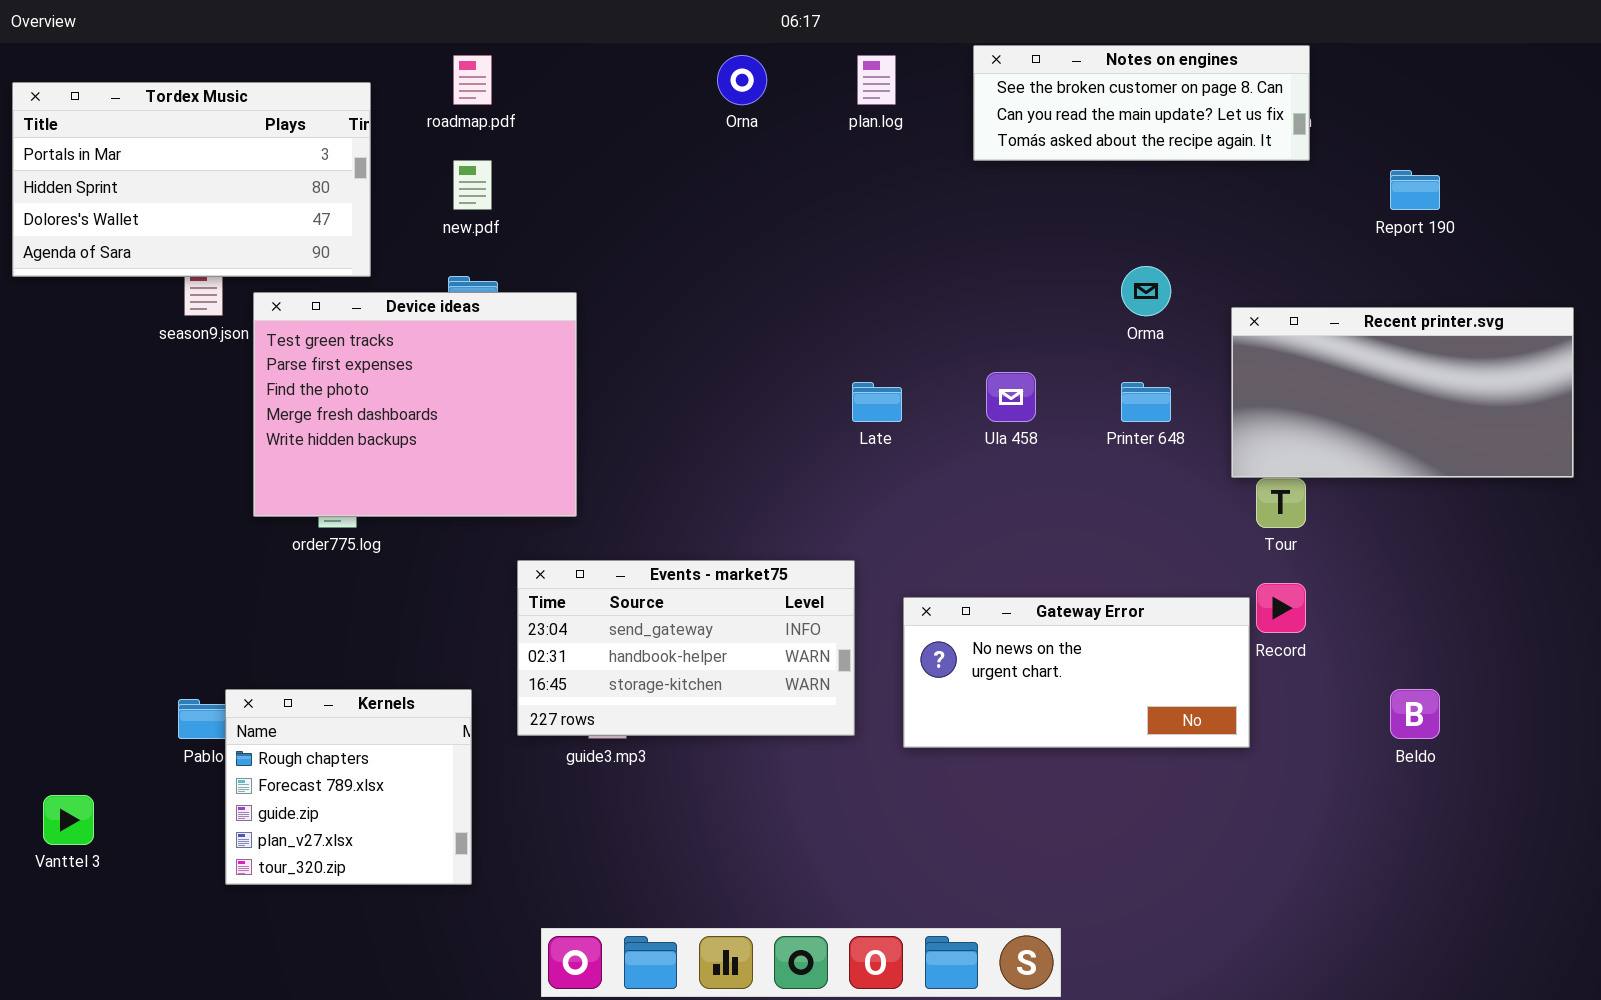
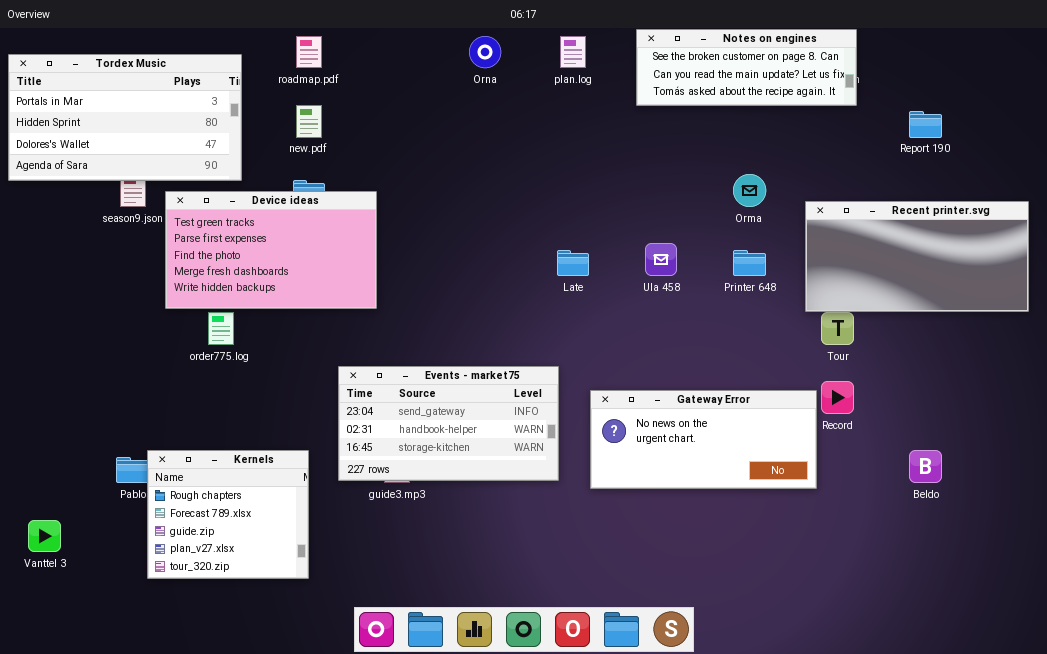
Device ideas: [253,292,577,517] -> [165,191,377,309], resized

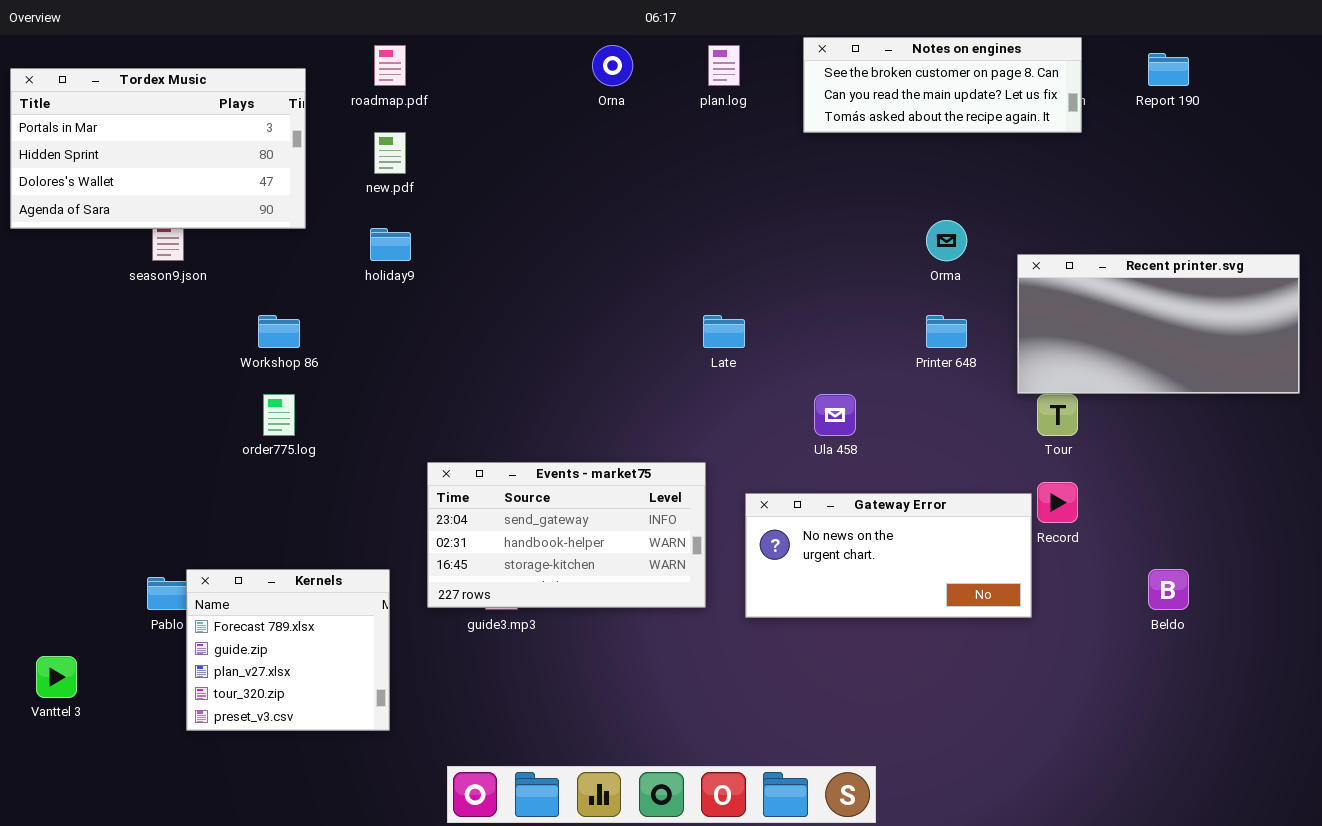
Report 190: [909,111,942,138] -> [1148,53,1189,86], moved
Device ideas: [165,191,377,309] -> none, closed
Ula 458: [645,243,677,276] -> [814,394,856,436], moved
Kernels: [147,450,309,579] -> [186,569,390,731], scrolled down 1 row

